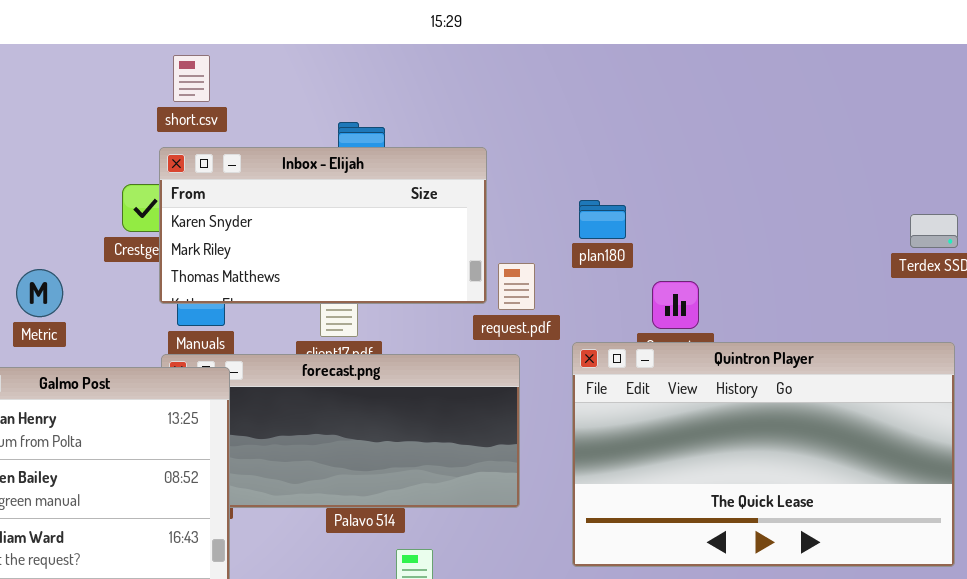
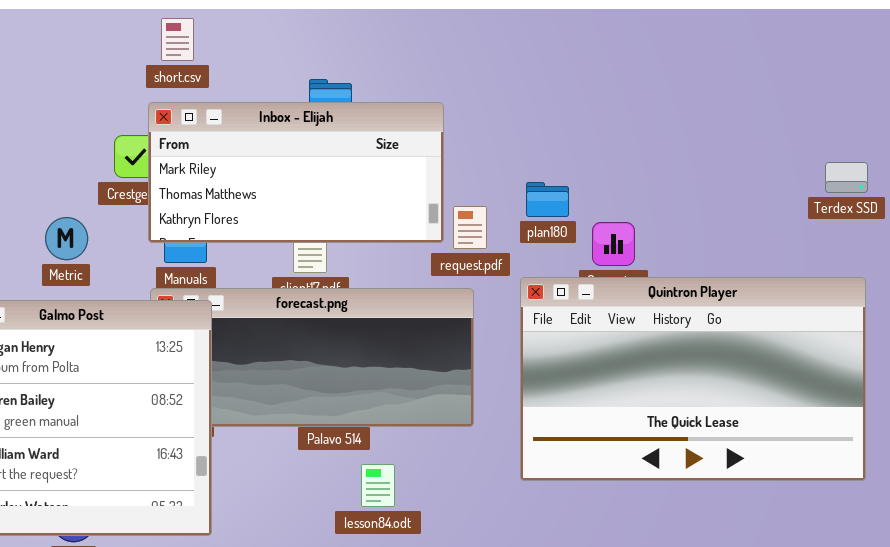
Inbox - Elijah: [159,147,487,304] -> [148,102,444,243], scrolled down 1 row
plan180: [579,200,626,239] -> [526,182,569,217], moved
Metric: [16,269,63,317] -> [45,217,88,260], moved

